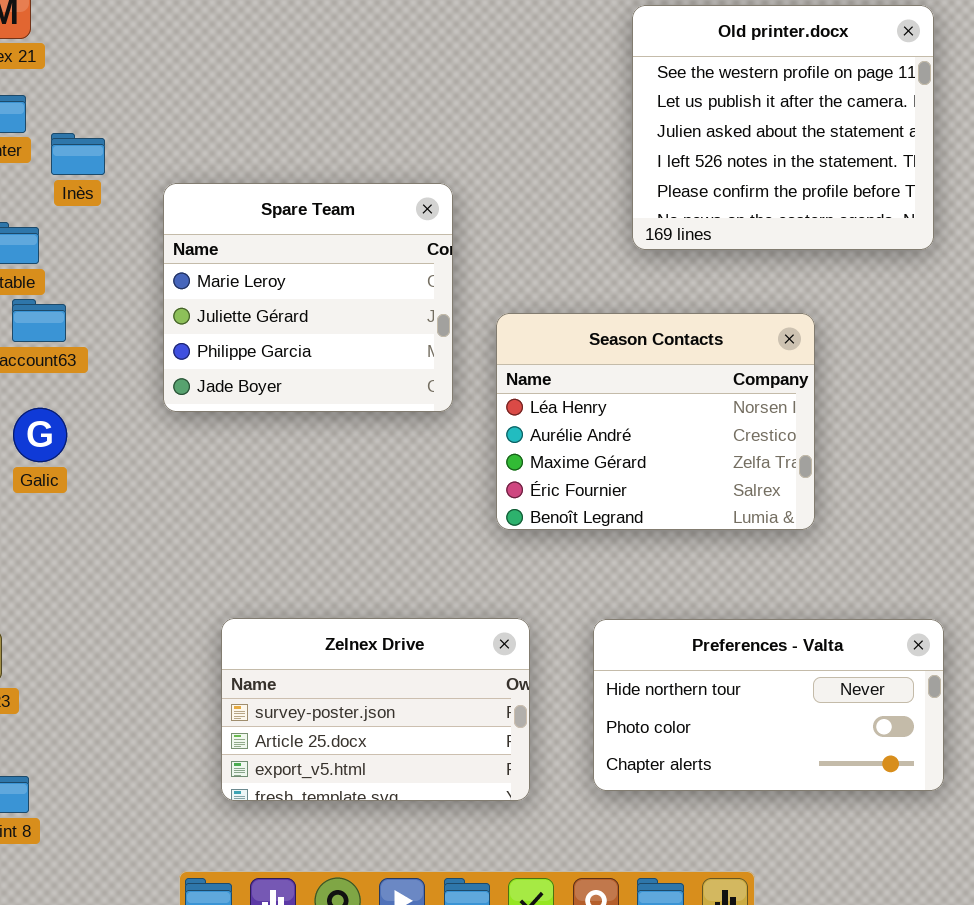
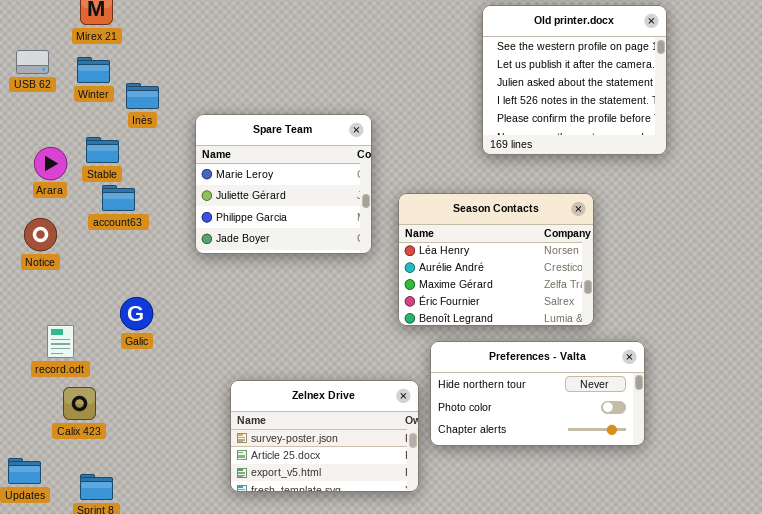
Galic: [13,408,67,462] -> [120,297,153,330], moved
Preferences - Valta: [593,619,944,791] -> [430,341,645,446], moved

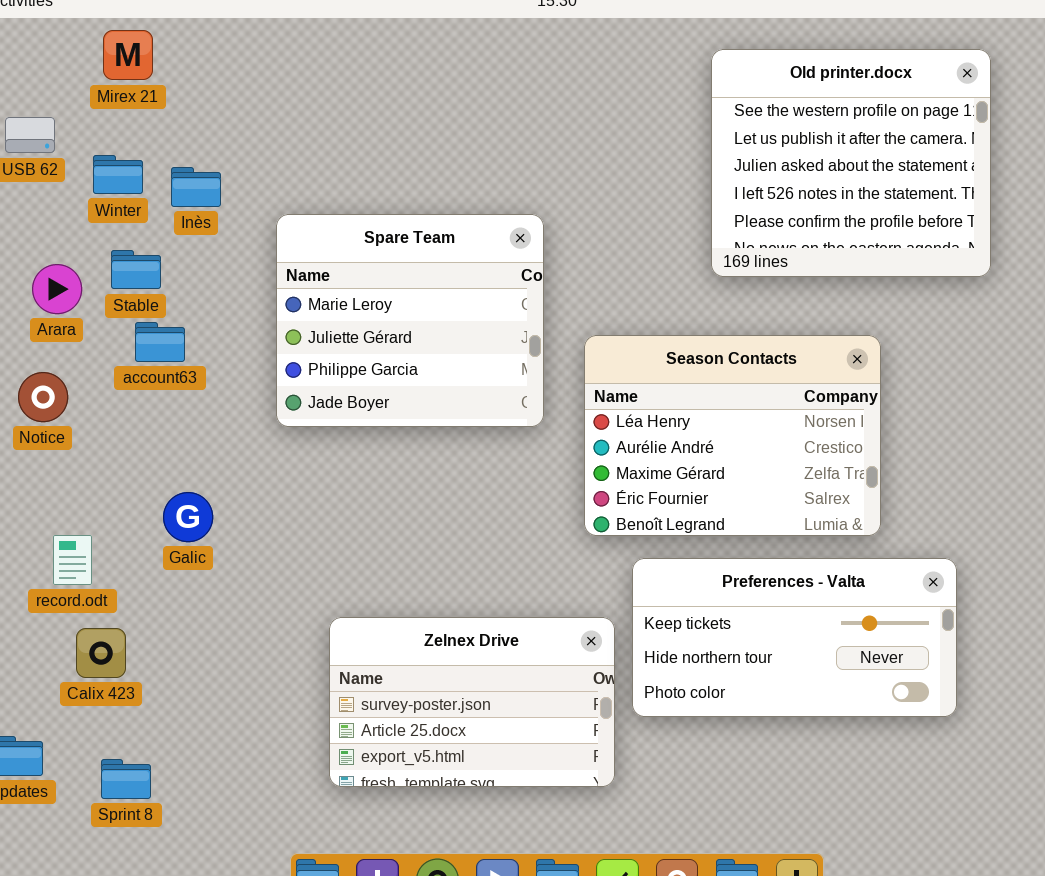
Winter: [77,57,110,83] -> [93,155,143,194], moved
Preferences - Valta: [430,341,645,446] -> [632,558,957,717], scrolled up 1 row

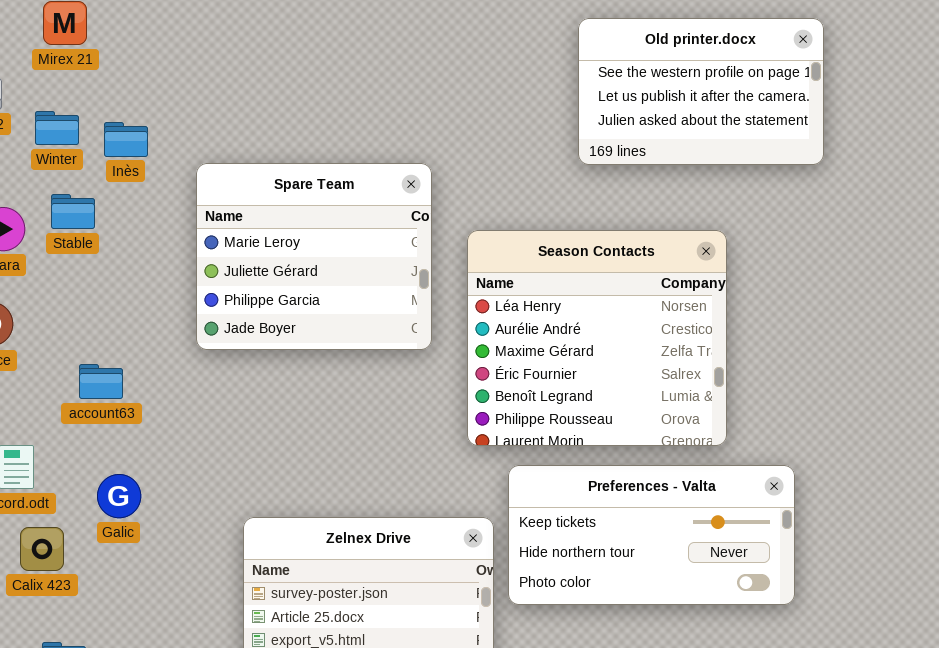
Old printer.docx: [711,49,991,277] -> [578,18,824,165], resized
account63: [135,322,185,362] -> [79,364,123,399], moved
Season Contacts: [584,335,881,536] -> [467,230,727,446], resized
Galic: [163,492,213,542] -> [97,474,141,518], moved

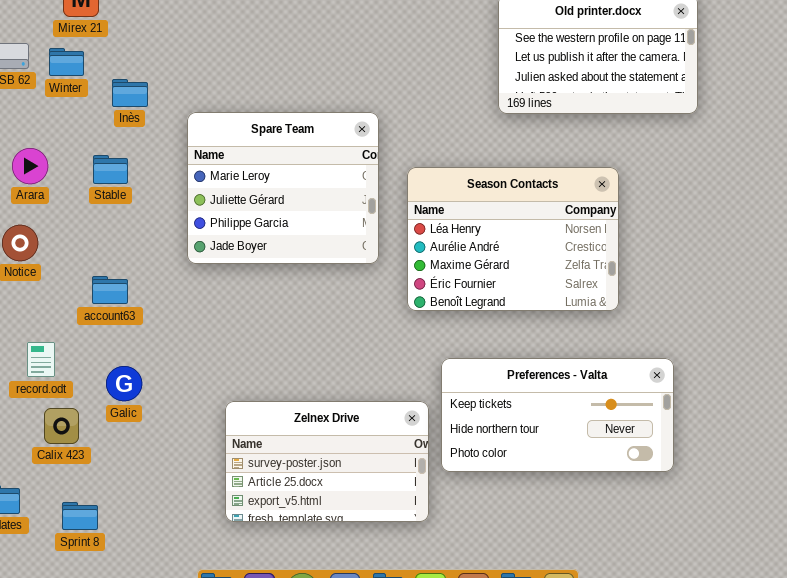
Winter: [35,111,79,145] -> [49,48,84,76], moved
Stable: [51,194,95,229] -> [93,155,128,184], moved
Season Contacts: [467,230,727,446] -> [407,167,619,311], resized

